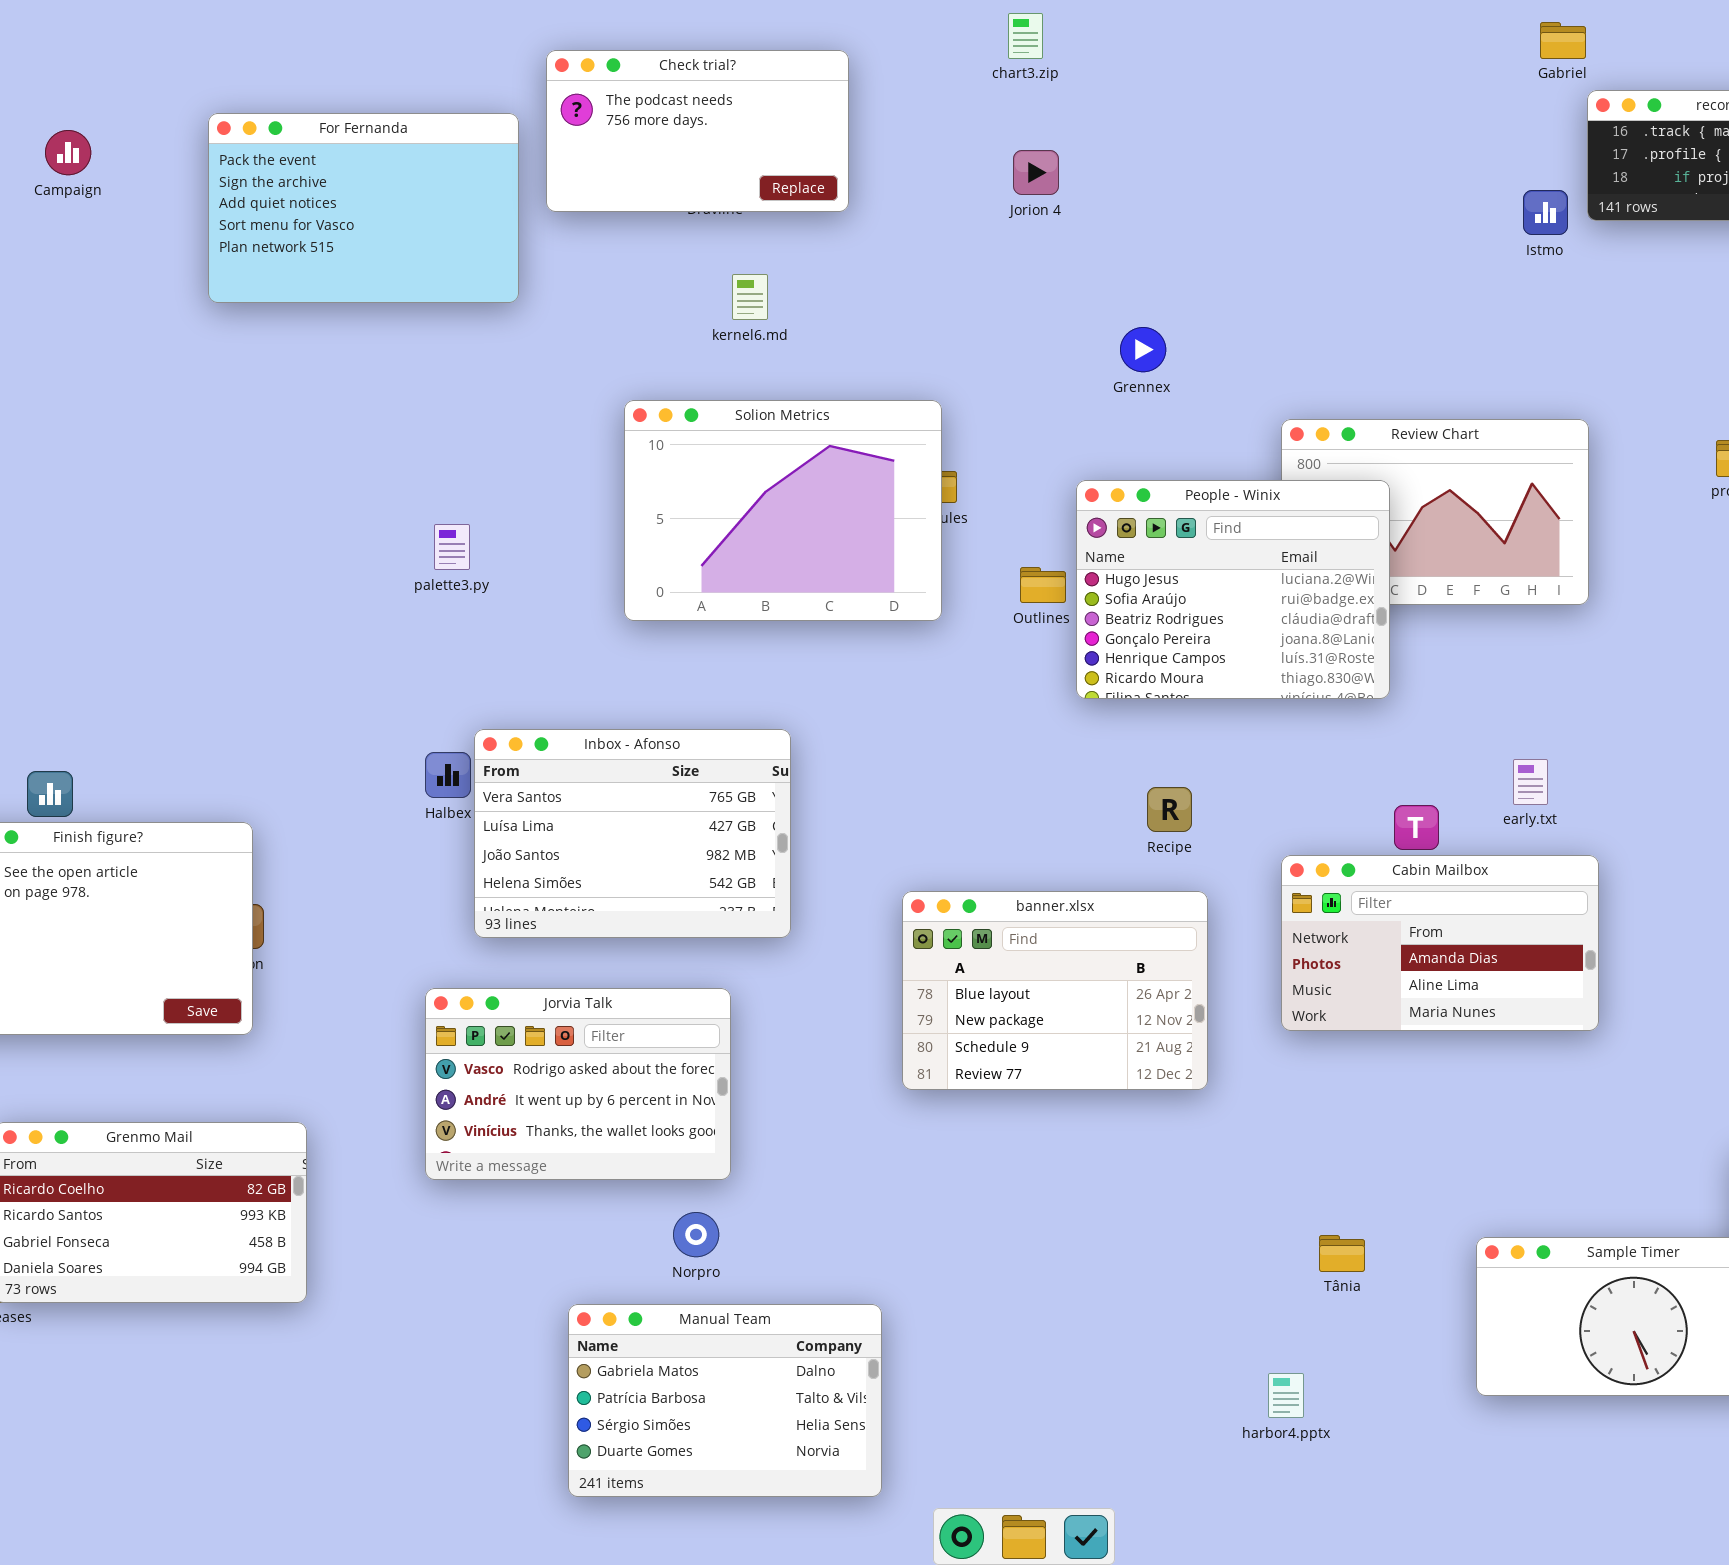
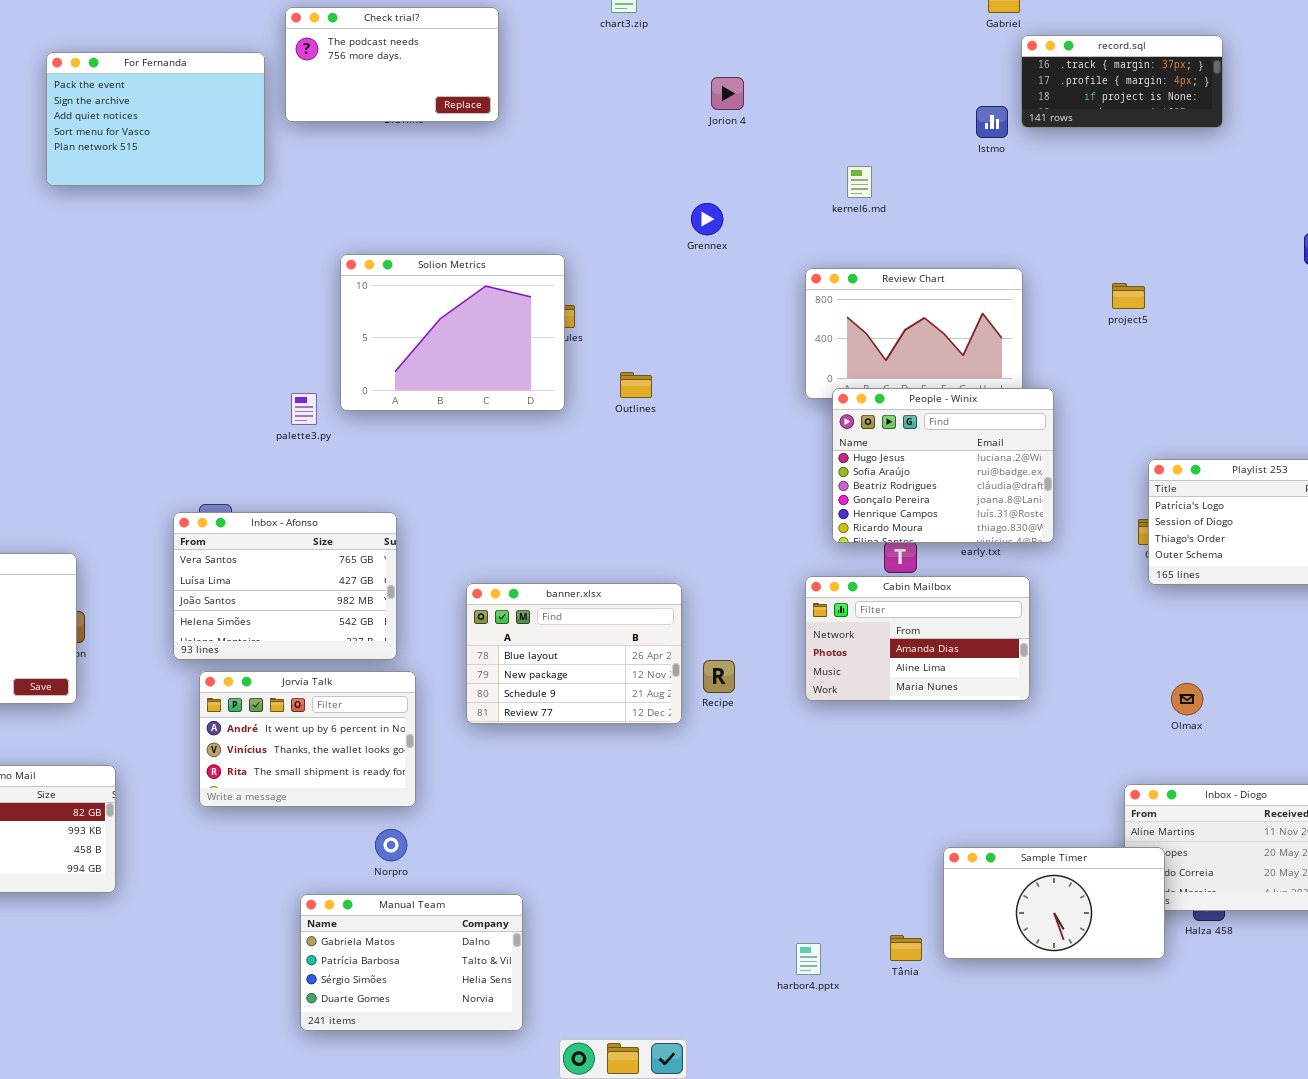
Jorion 4: [1013,150,1059,195] -> [711,77,744,110], moved
kernel6.md: [732,274,768,320] -> [847,166,872,198], moved
People - Winix: [1076,480,1390,699] -> [832,388,1054,543], moved
palette3.py: [434,524,470,570] -> [291,393,317,425], moved
Inbox - Afonso: [474,729,791,938] -> [173,512,397,660], moved
Recipe: [1147,787,1192,832] -> [703,660,735,693], moved
banner.xlsx: [902,891,1208,1090] -> [466,583,682,724], moved
Jorvia Talk: [425,988,731,1180] -> [199,671,416,807], scrolled down 1 row
Tânia: [1319,1235,1365,1272] -> [890,935,922,961], moved

